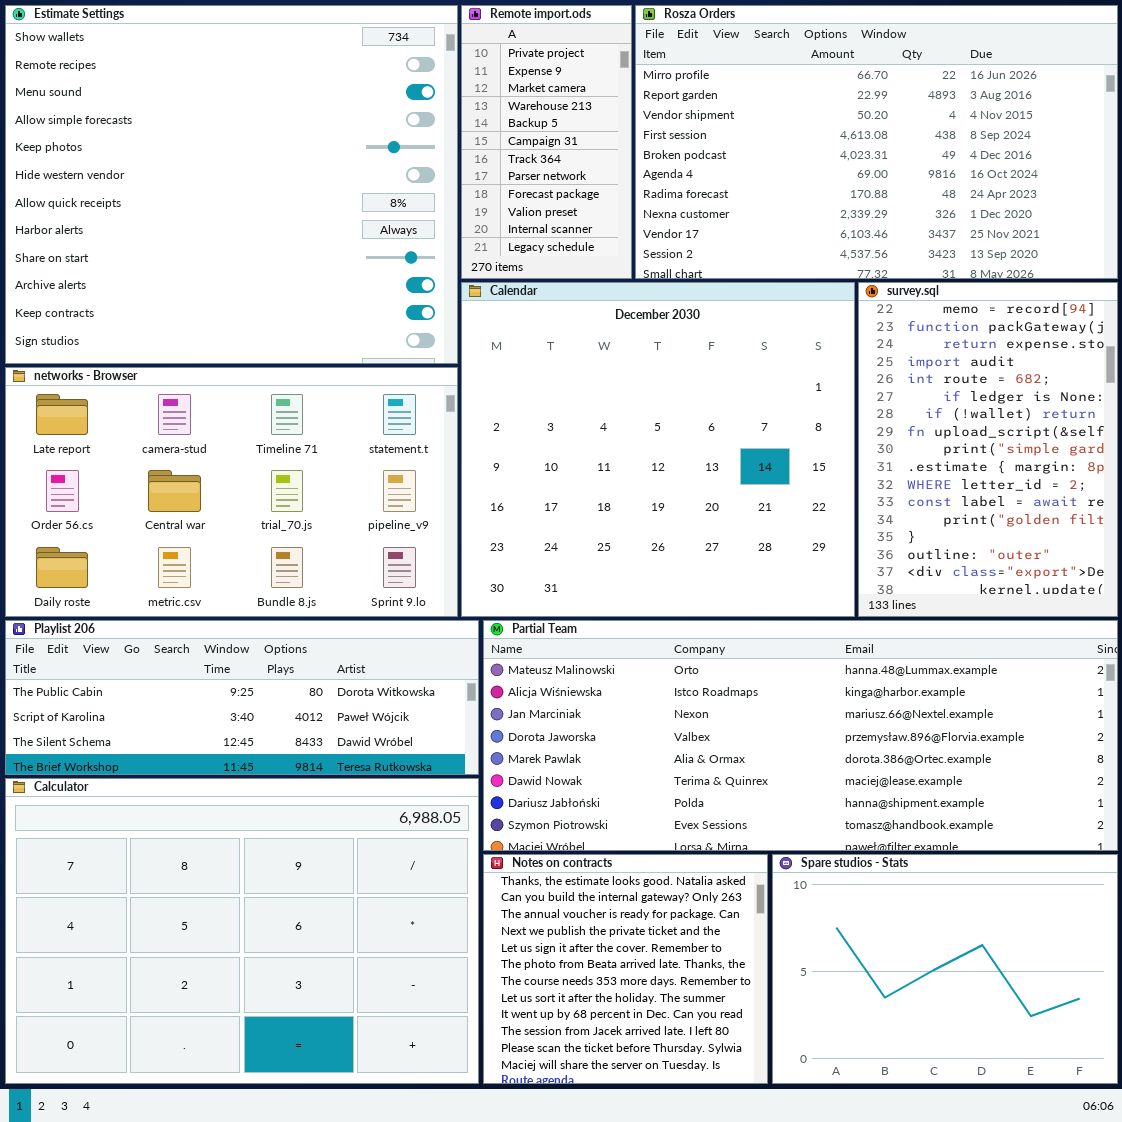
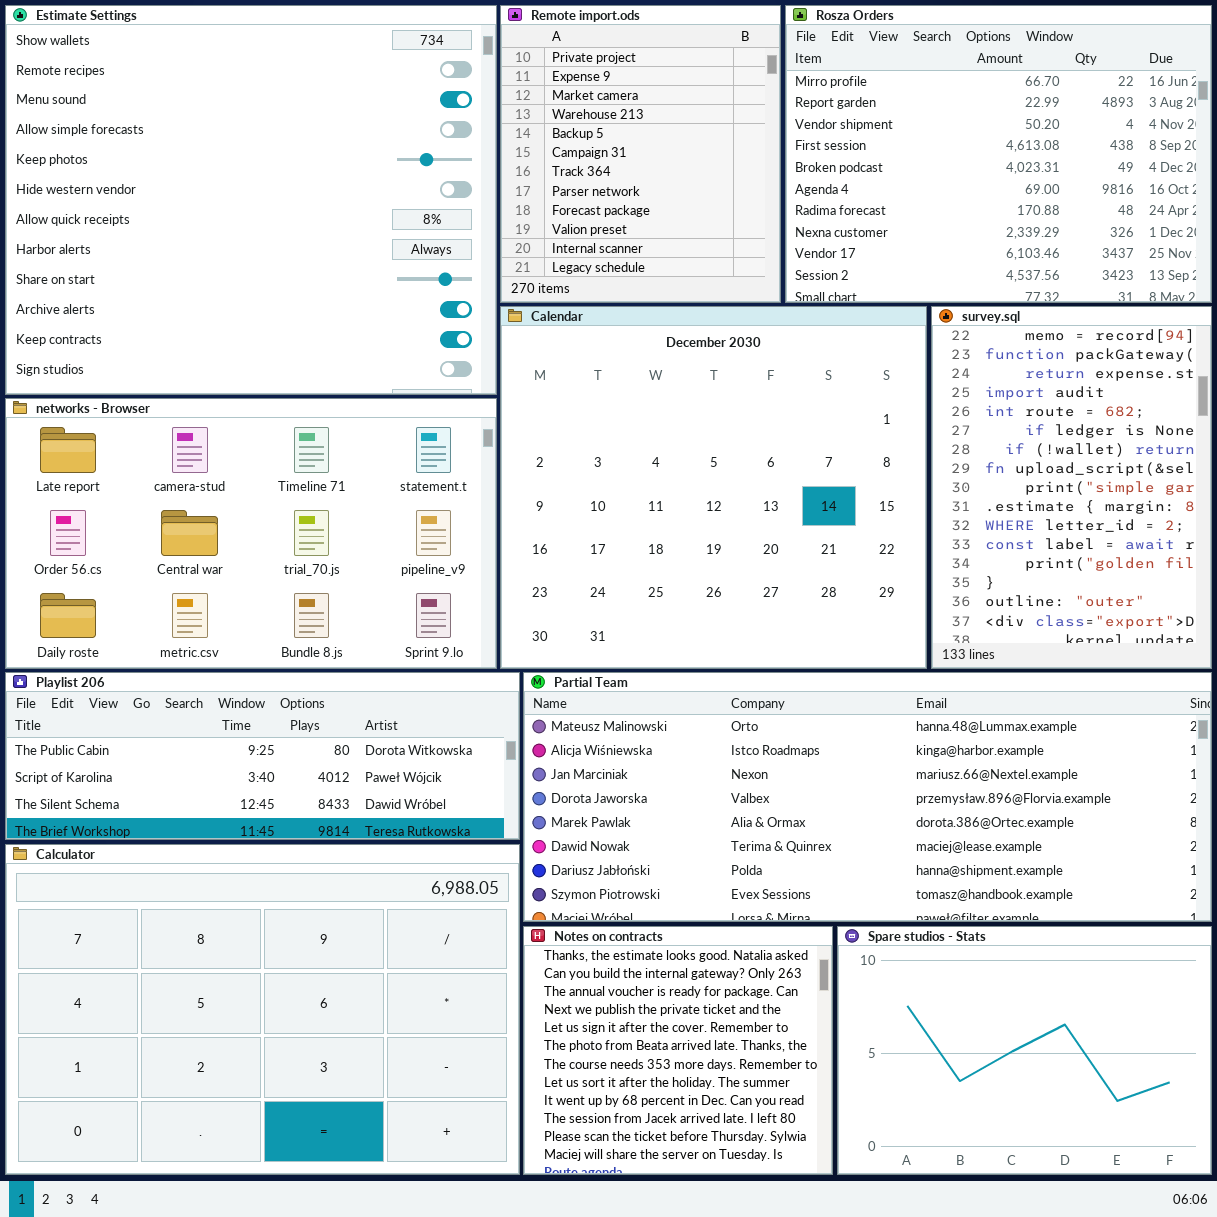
Remote import.ods: [461,5,632,279] -> [500,5,781,303], resized
Rosza Orders: [635,5,1118,279] -> [785,5,1212,303], resized

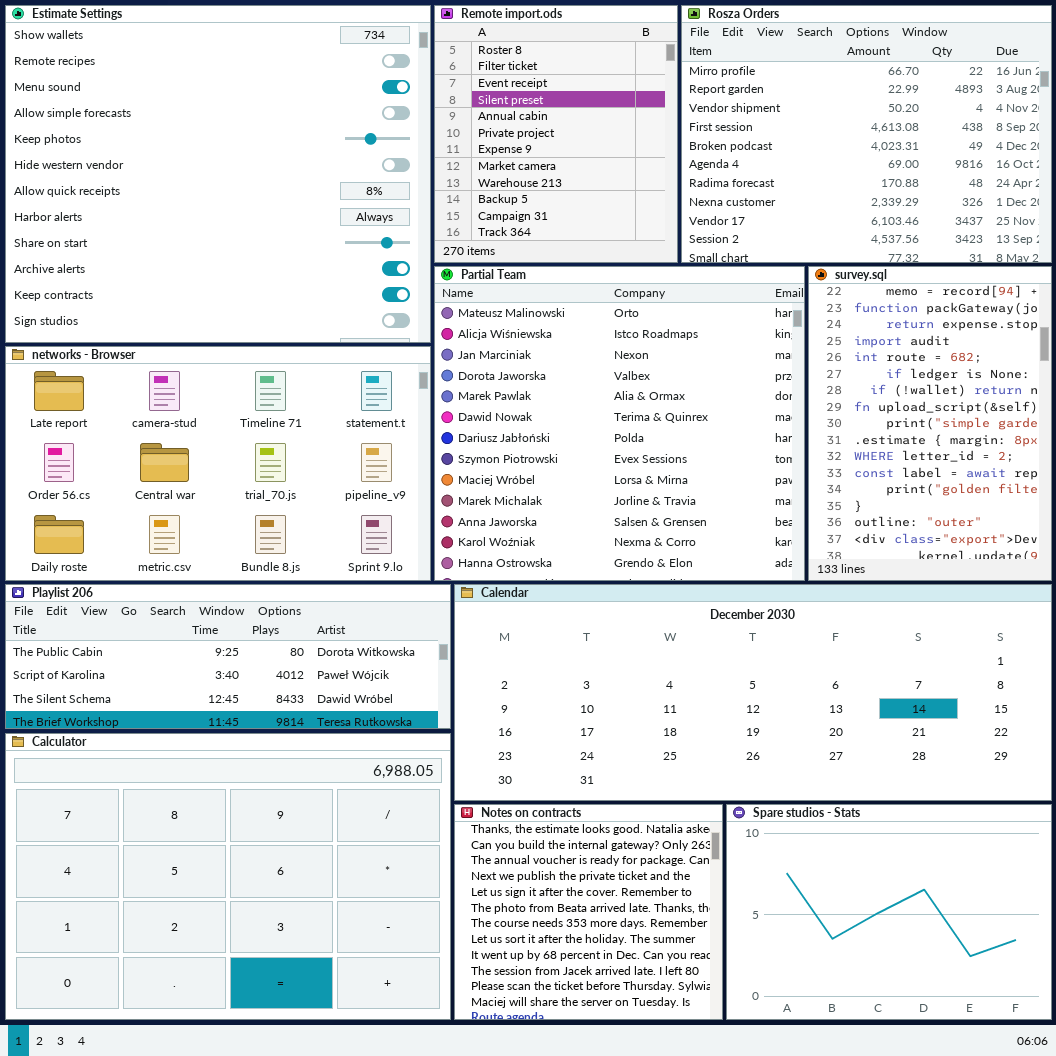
Remote import.ods: [500,5,781,303] -> [434,5,678,263], scrolled up 5 rows
Calendar: [500,306,927,669] -> [454,584,1052,801], moved, resized
Partial Team: [523,672,1212,922] -> [434,266,805,581], moved, resized

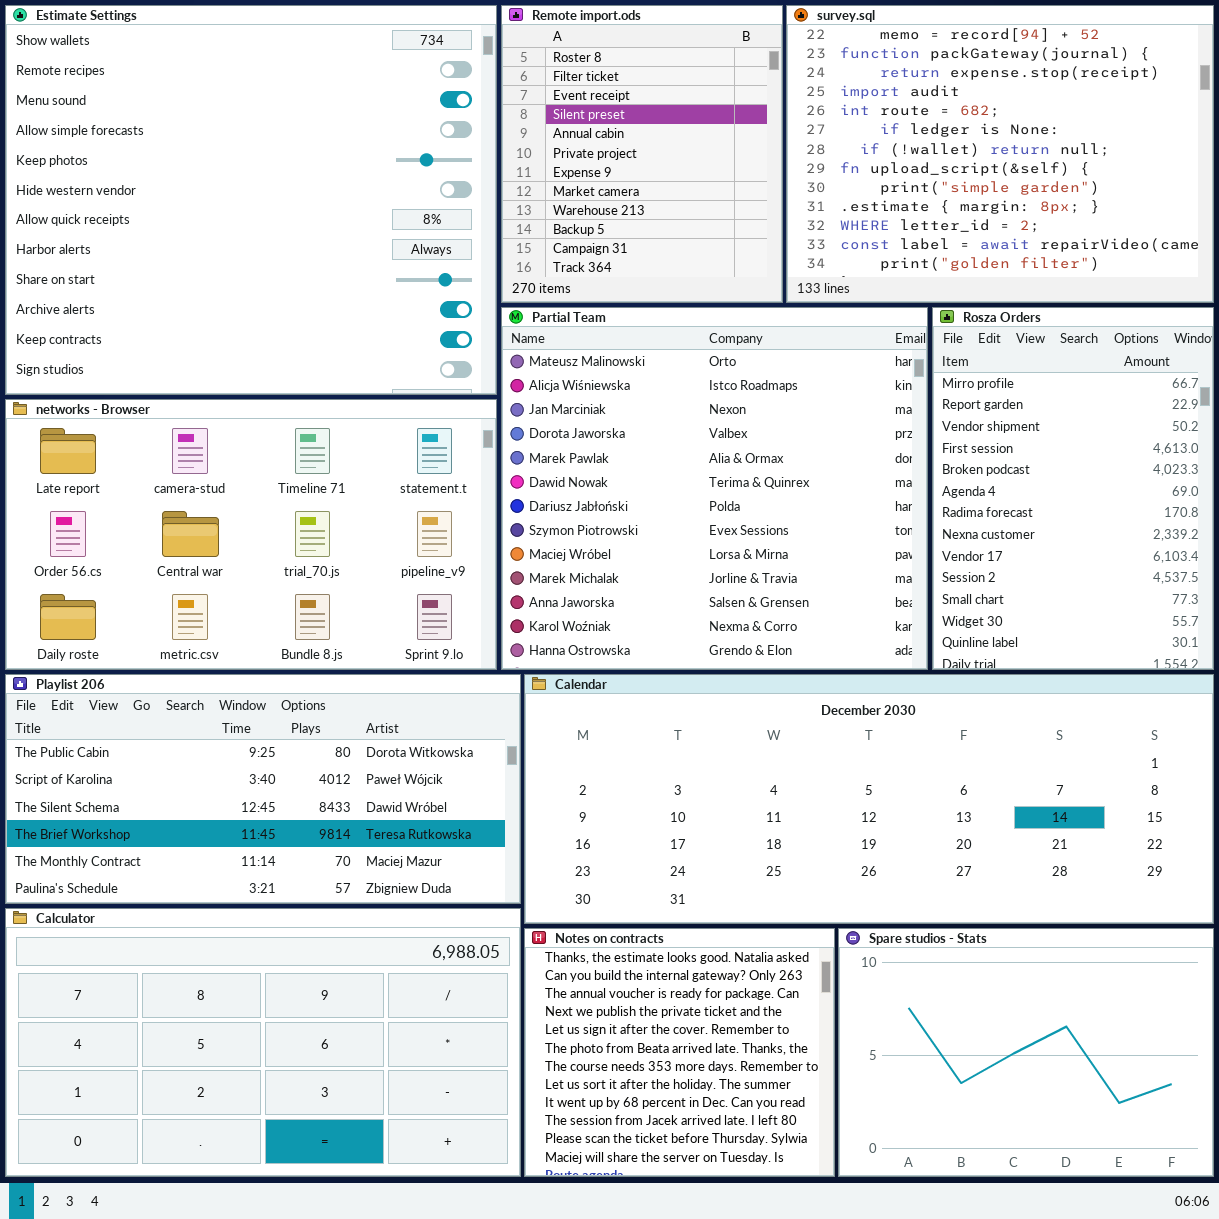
Rosza Orders: [681,5,1052,263] -> [932,307,1214,670], moved, resized
survey.sql: [808,266,1052,581] -> [786,5,1214,303], moved, resized
Playlist 206: [5,584,451,729] -> [5,674,521,904], resized
Calculator: [5,733,451,1020] -> [5,908,521,1177], resized

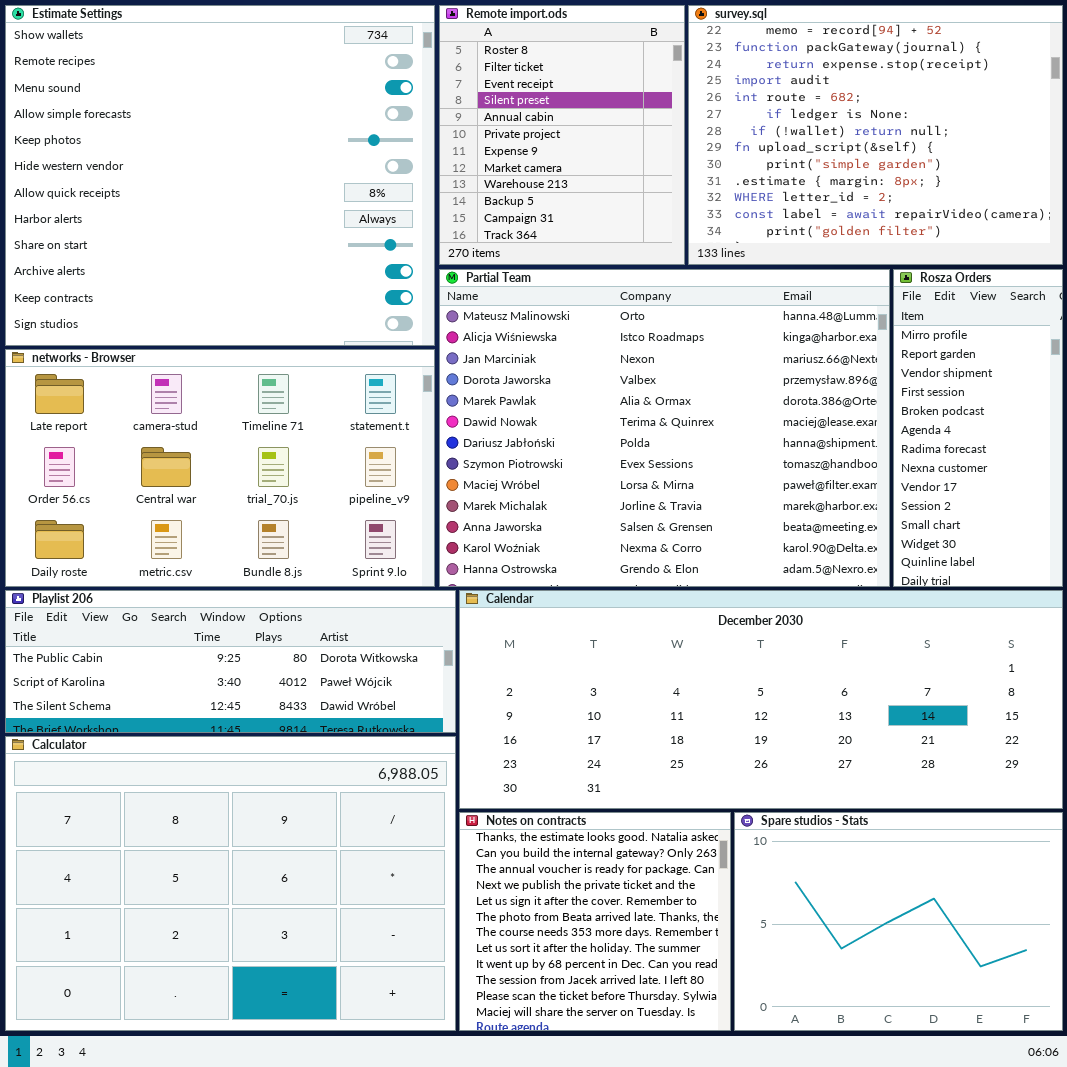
Partial Team: [501,307,928,670] -> [439,269,890,587], resized
Rosza Orders: [932,307,1214,670] -> [893,269,1063,587], resized
Playlist 206: [5,674,521,904] -> [5,590,456,733], resized
Calculator: [5,908,521,1177] -> [5,736,456,1031], resized

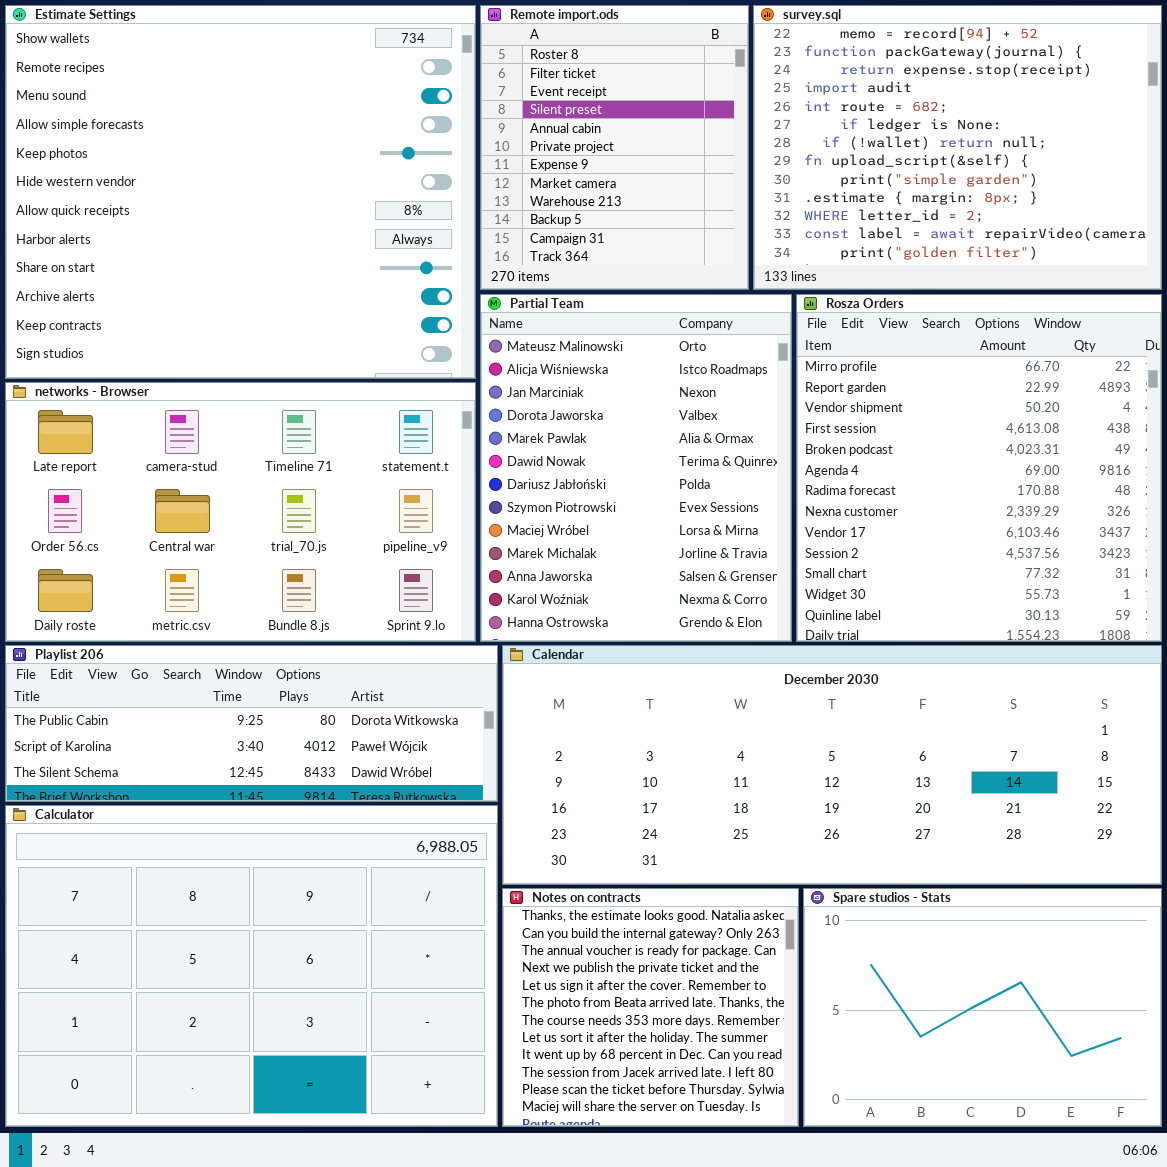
Partial Team: [439,269,890,587] -> [480,294,792,642], resized
Rosza Orders: [893,269,1063,587] -> [796,294,1162,642], resized

